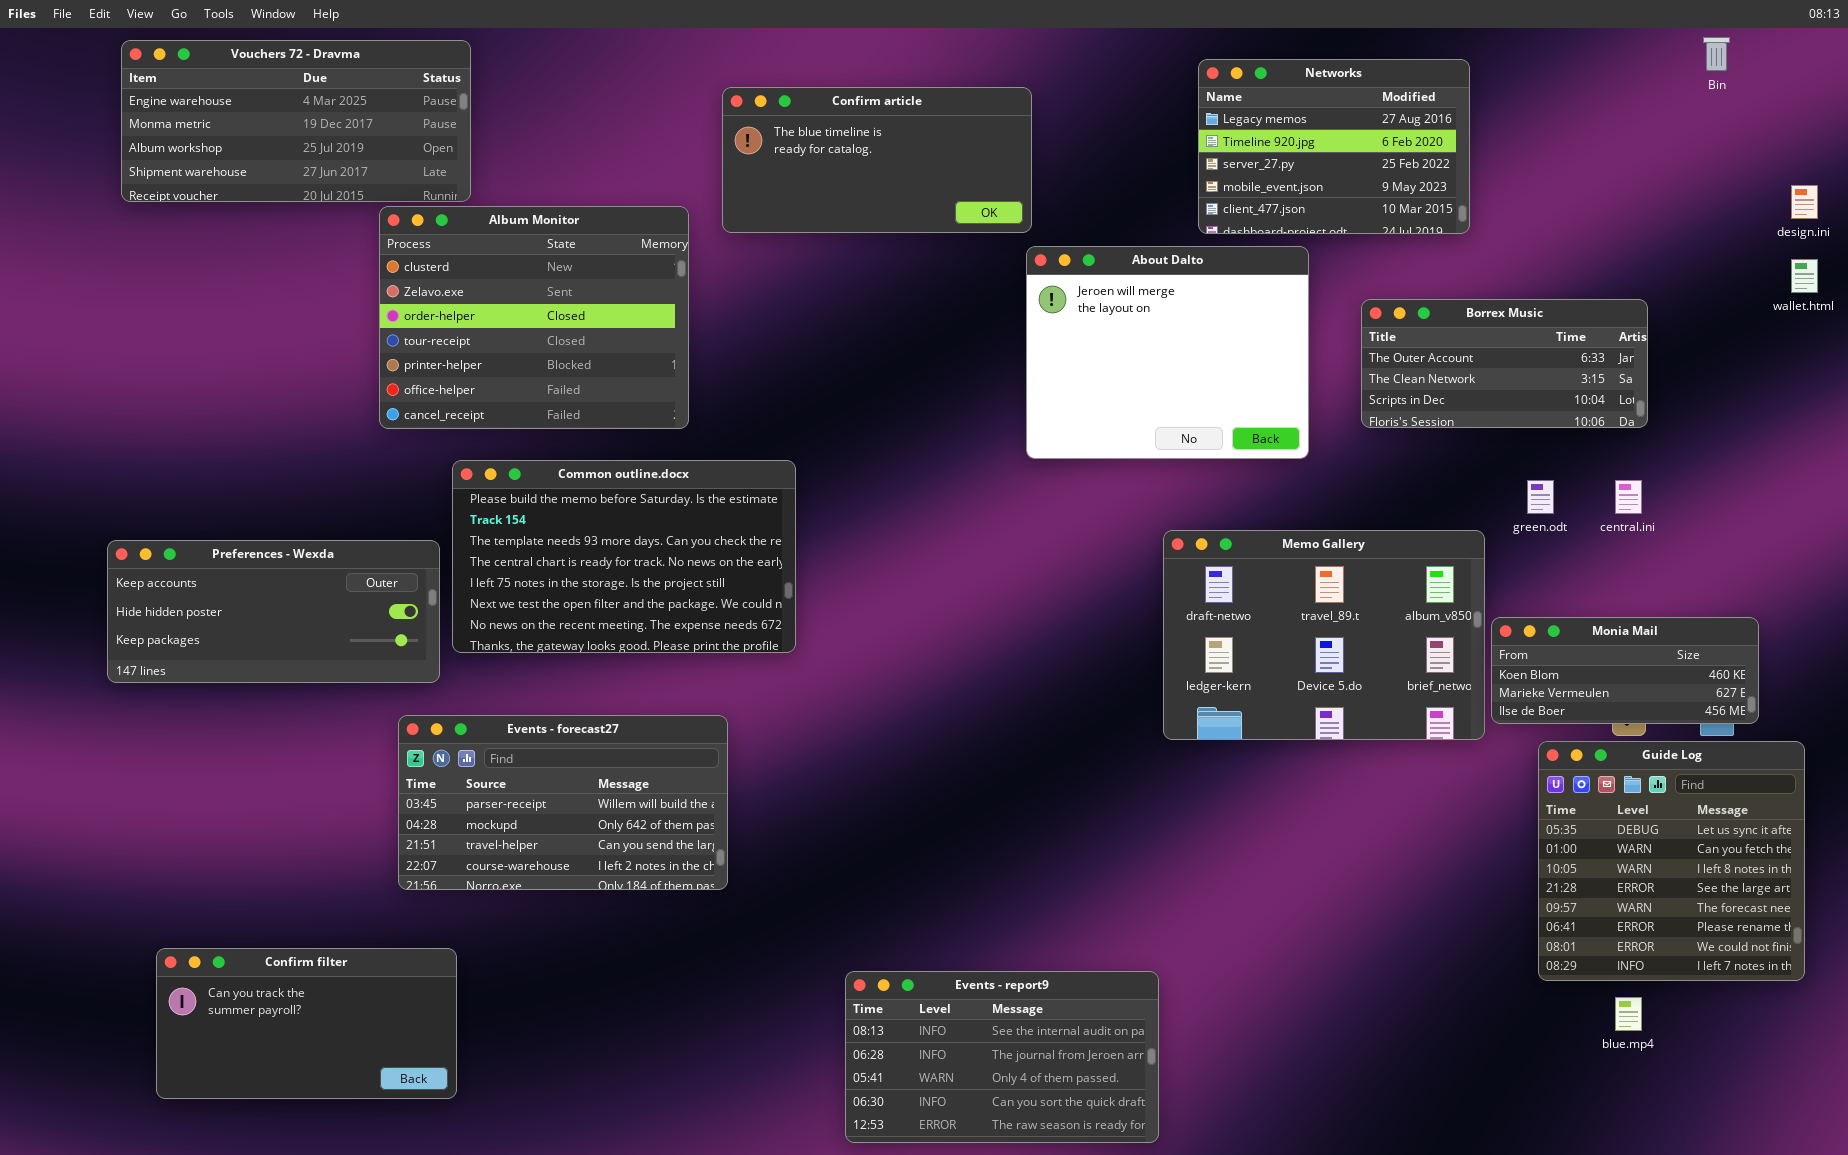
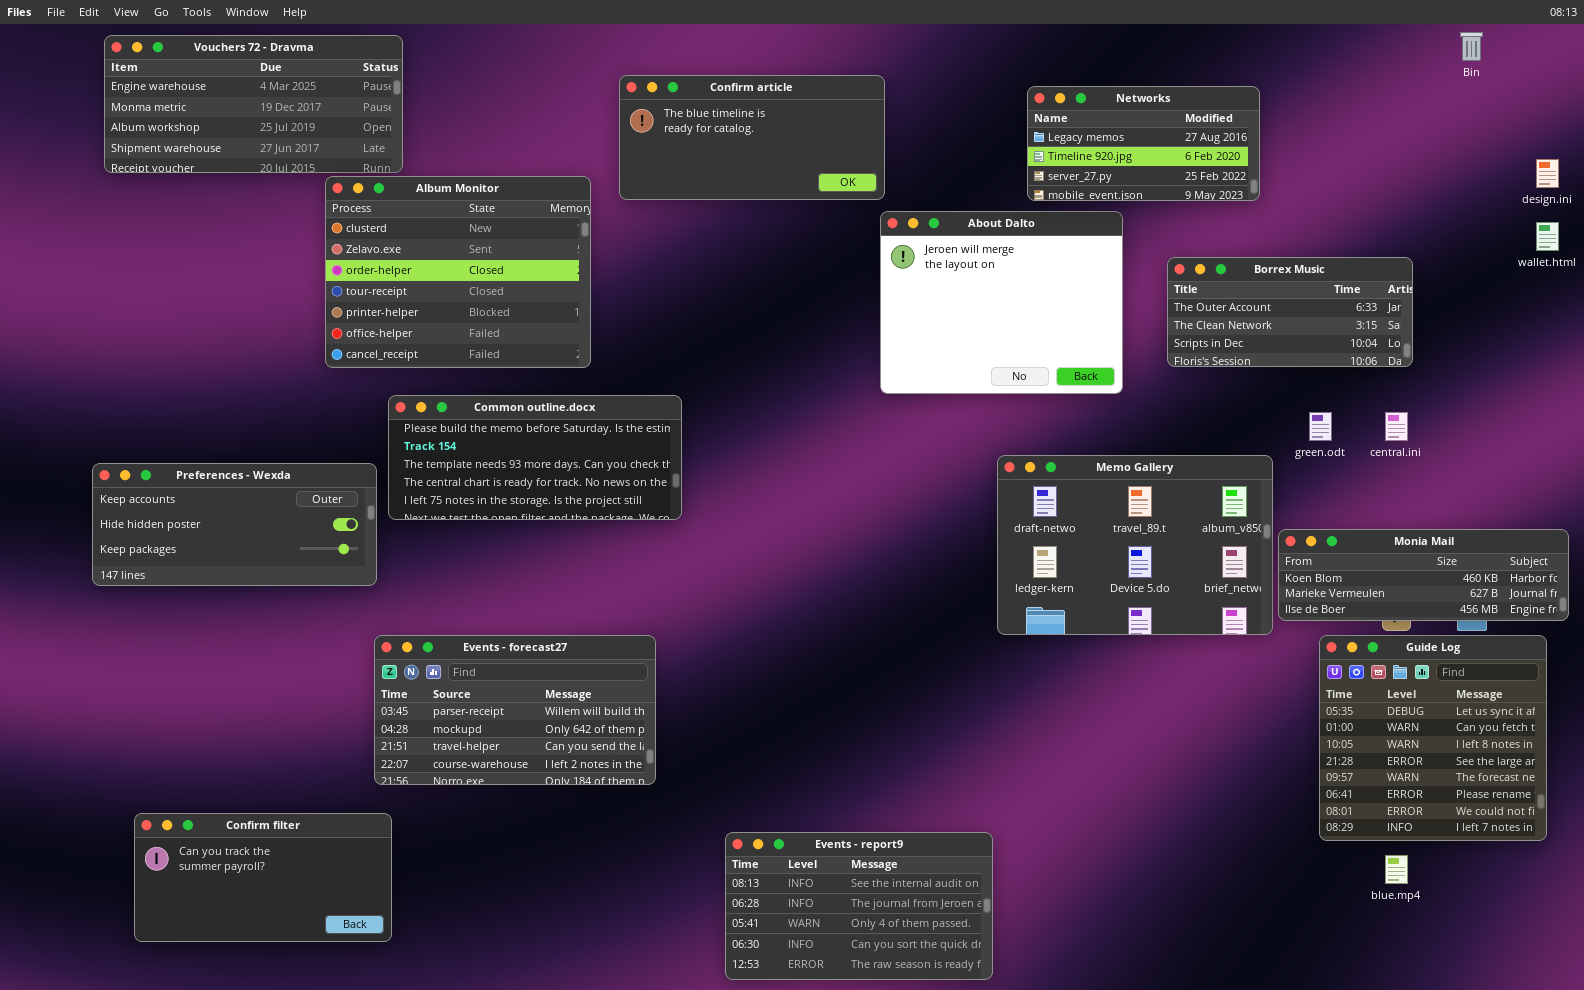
Networks: [1198,59,1470,234] -> [1027,86,1260,201], resized
Common outline.docx: [452,460,796,653] -> [388,395,682,520], resized
Monia Mail: [1491,617,1759,724] -> [1278,529,1569,621], resized
Events - forecast27: [398,715,728,890] -> [374,635,656,785], moved

